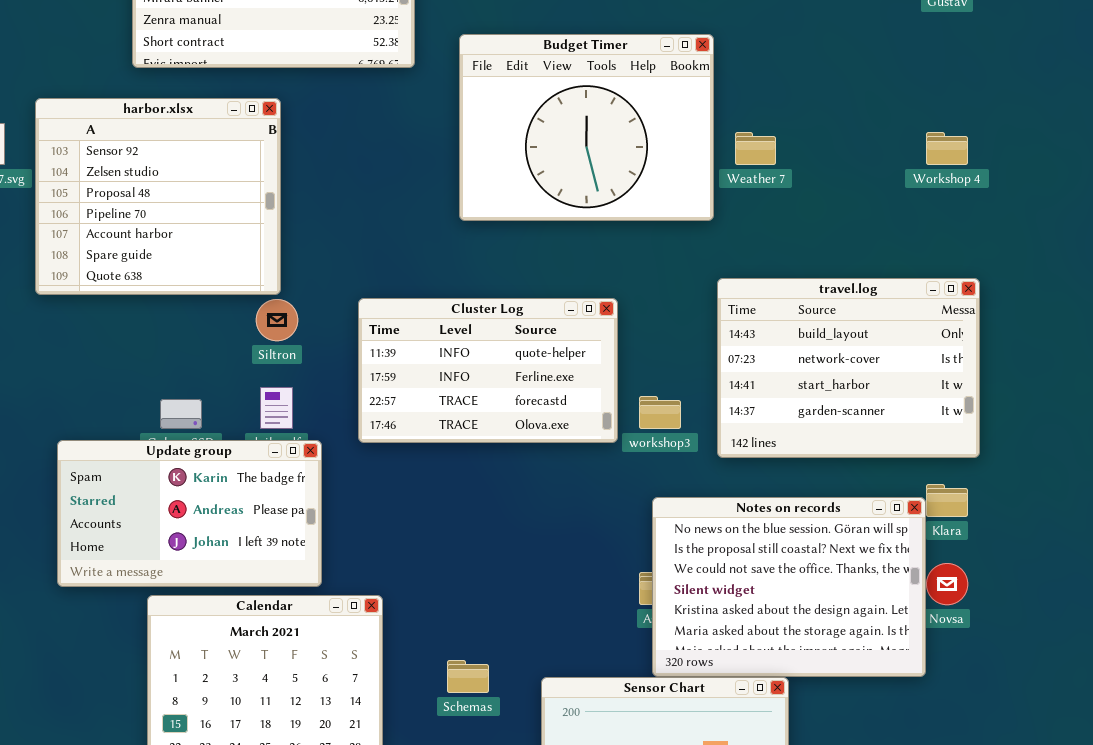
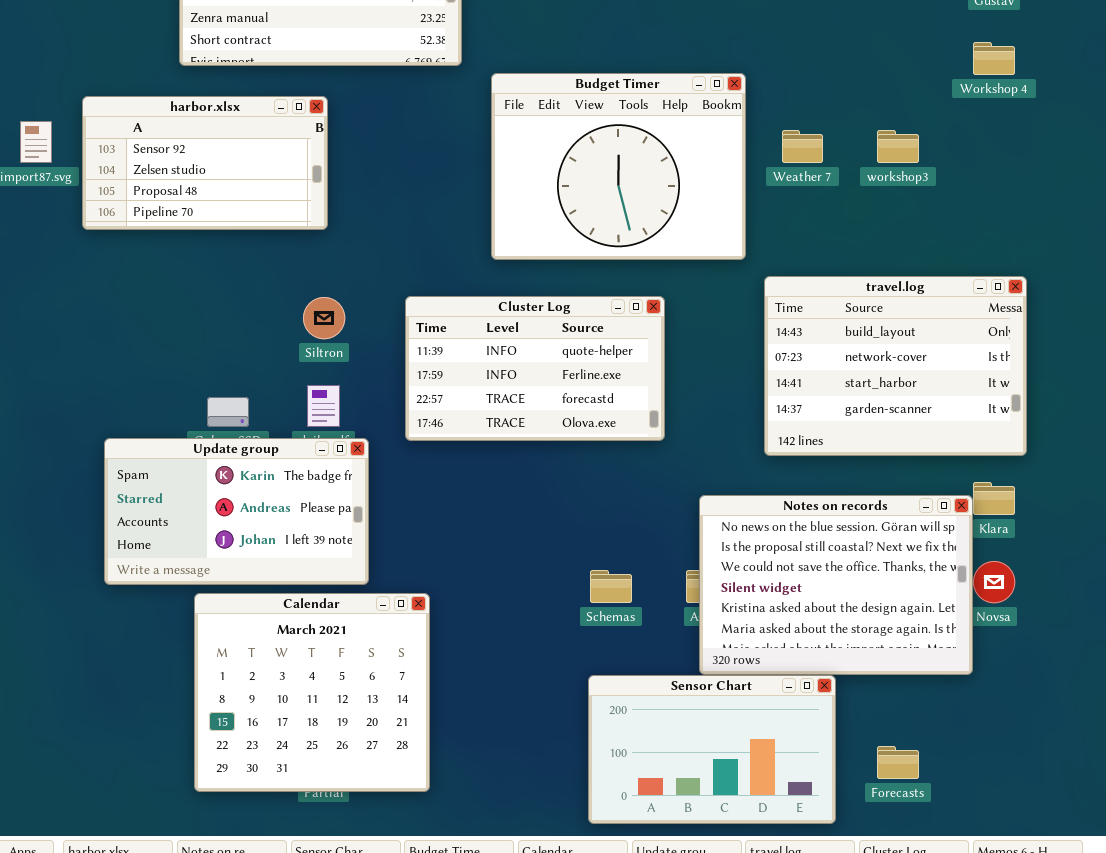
Budget Timer: [459,34,714,221] -> [491,73,746,260], moved
harbor.xlsx: [35,98,281,295] -> [82,96,328,230], resized
Workshop 4: [926,132,968,165] -> [973,42,1015,75], moved
workshop3: [639,396,681,429] -> [877,130,919,163], moved
Schemas: [447,660,489,693] -> [590,570,632,603], moved

